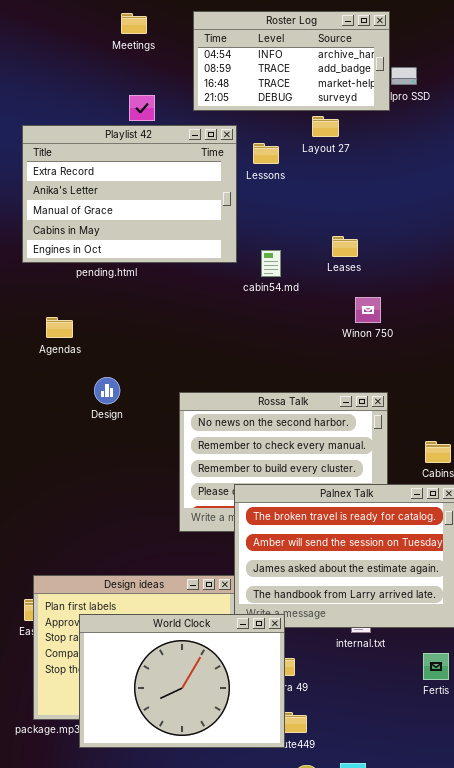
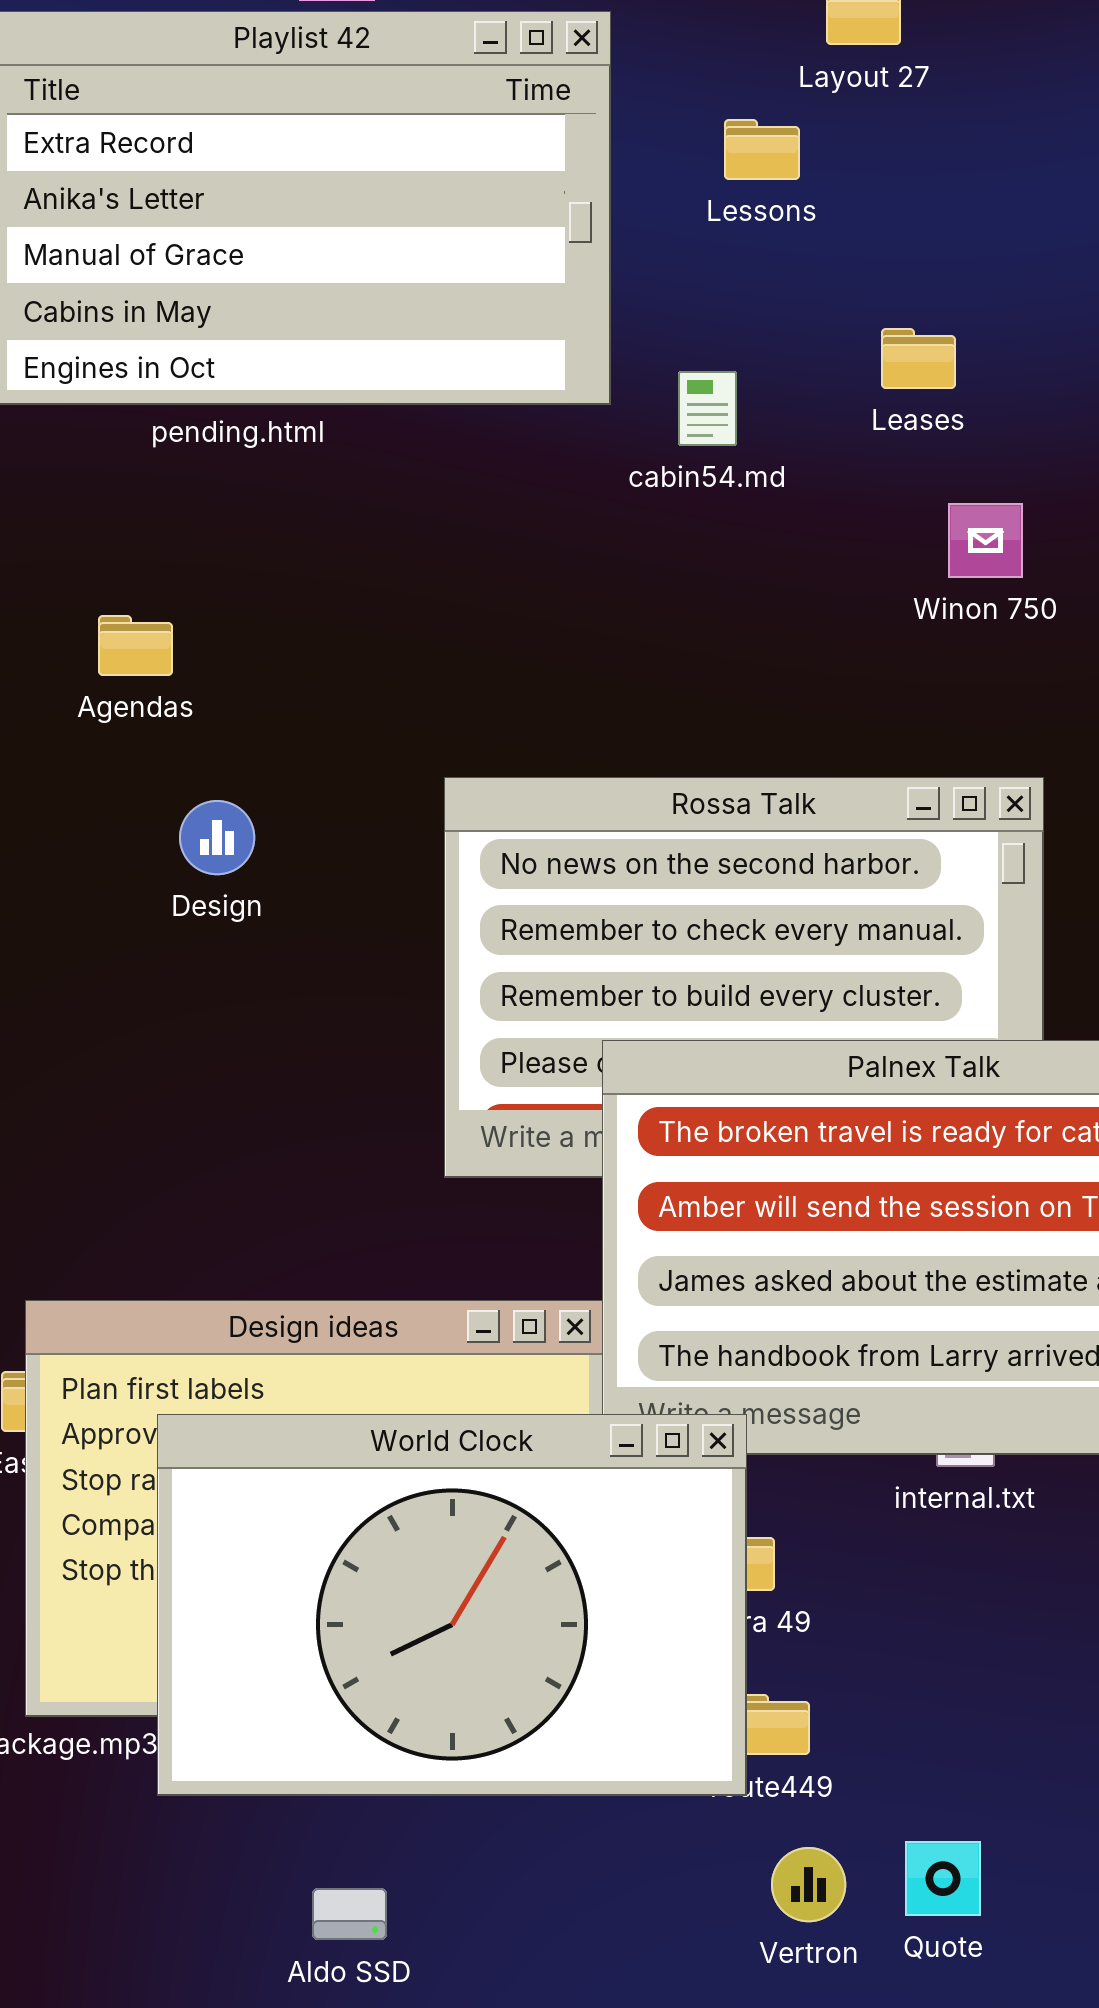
Lessons: [253,143,279,164] -> [724,119,800,180], moved
Agendas: [46,317,73,338] -> [98,615,173,676], moved
Design: [94,377,120,404] -> [179,800,255,875], moved

